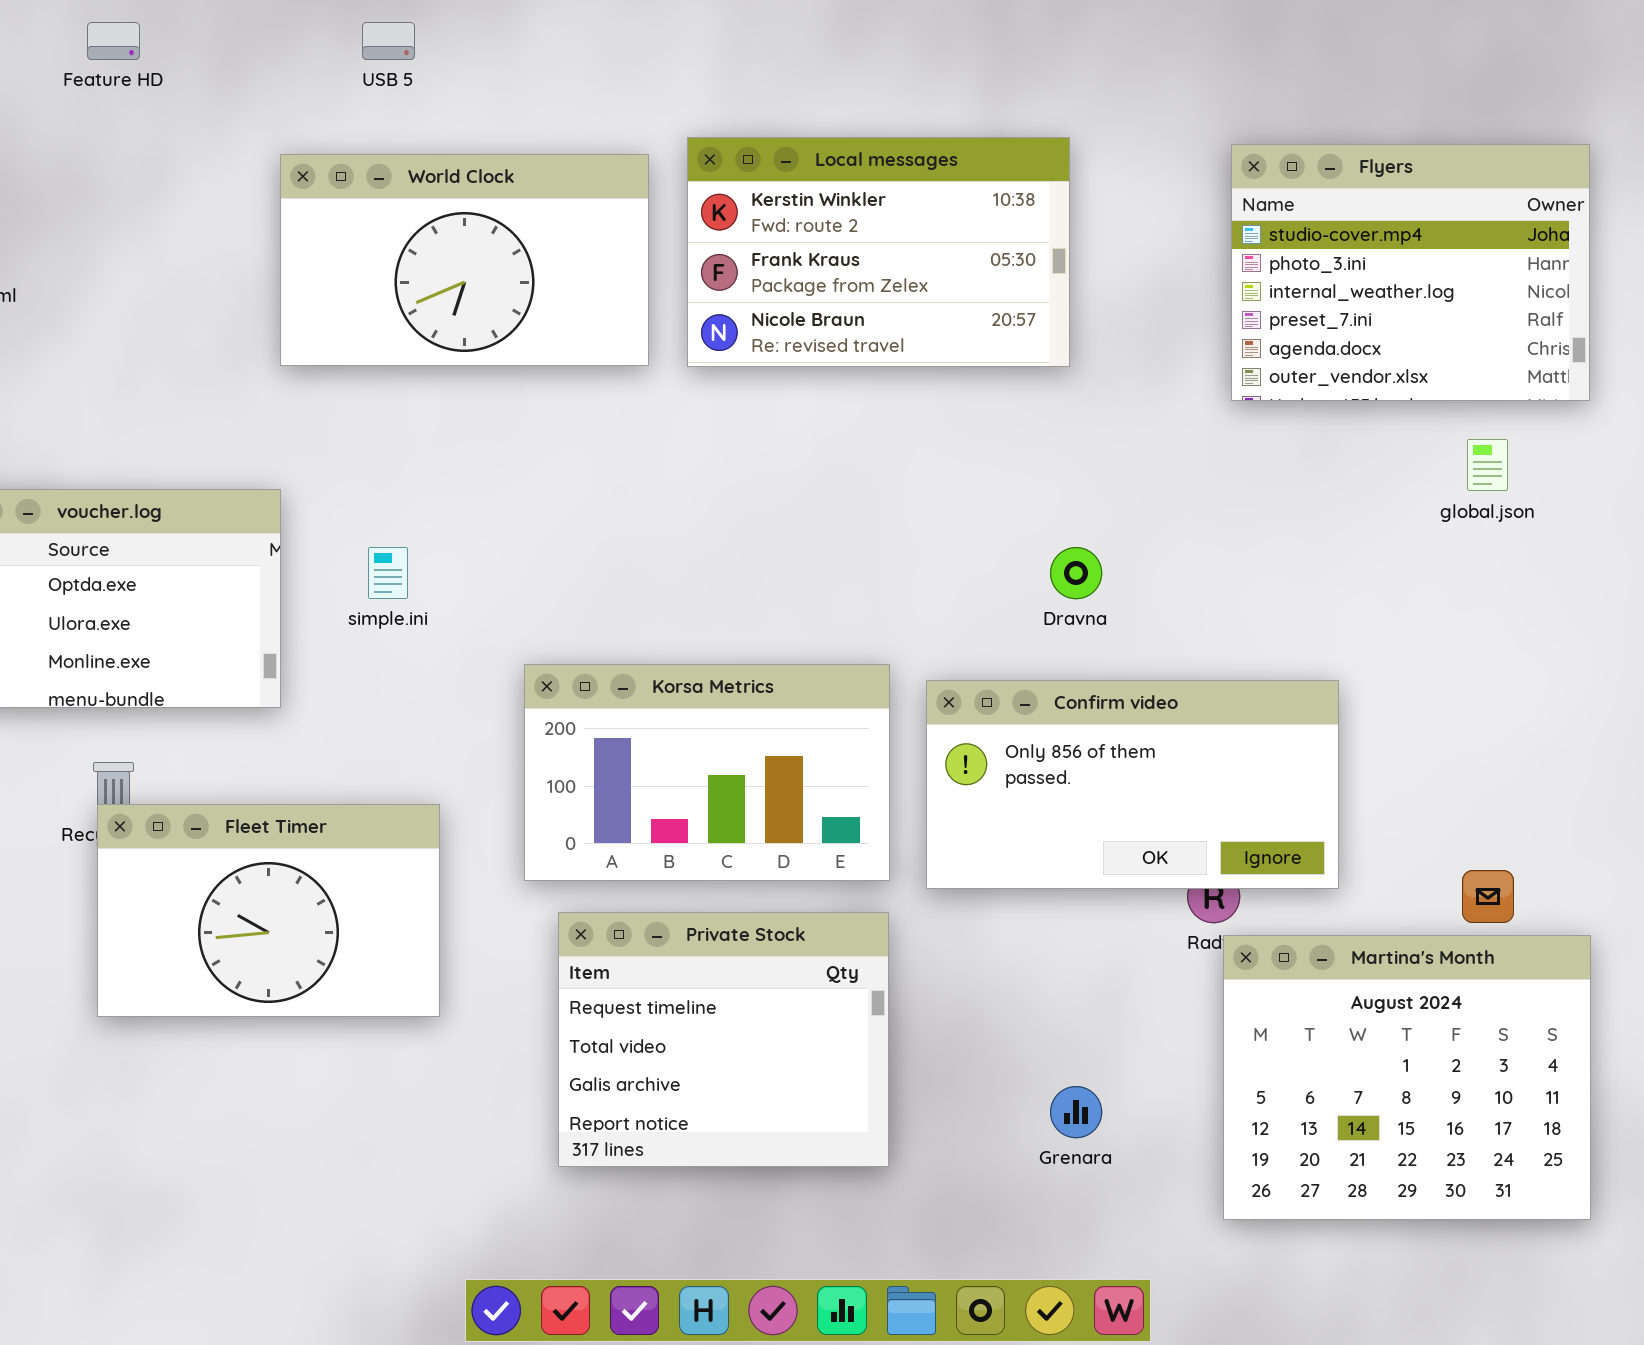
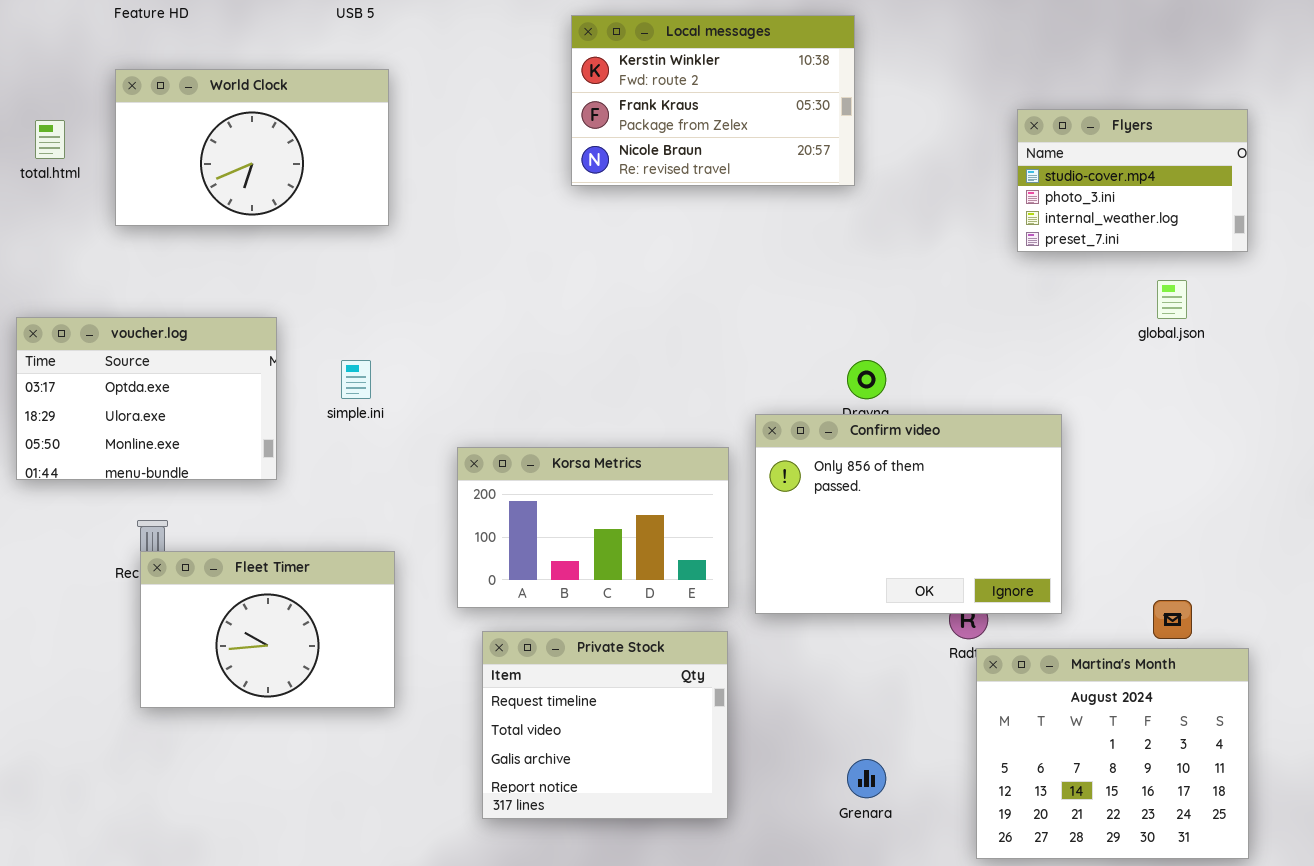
Local messages: [687,137,1070,367] -> [571,15,855,186], moved
Flyers: [1231,144,1590,401] -> [1017,109,1248,252], resized
World Clock: [280,154,649,366] -> [115,69,389,226], moved
Confirm video: [926,680,1339,889] -> [755,414,1062,614], resized

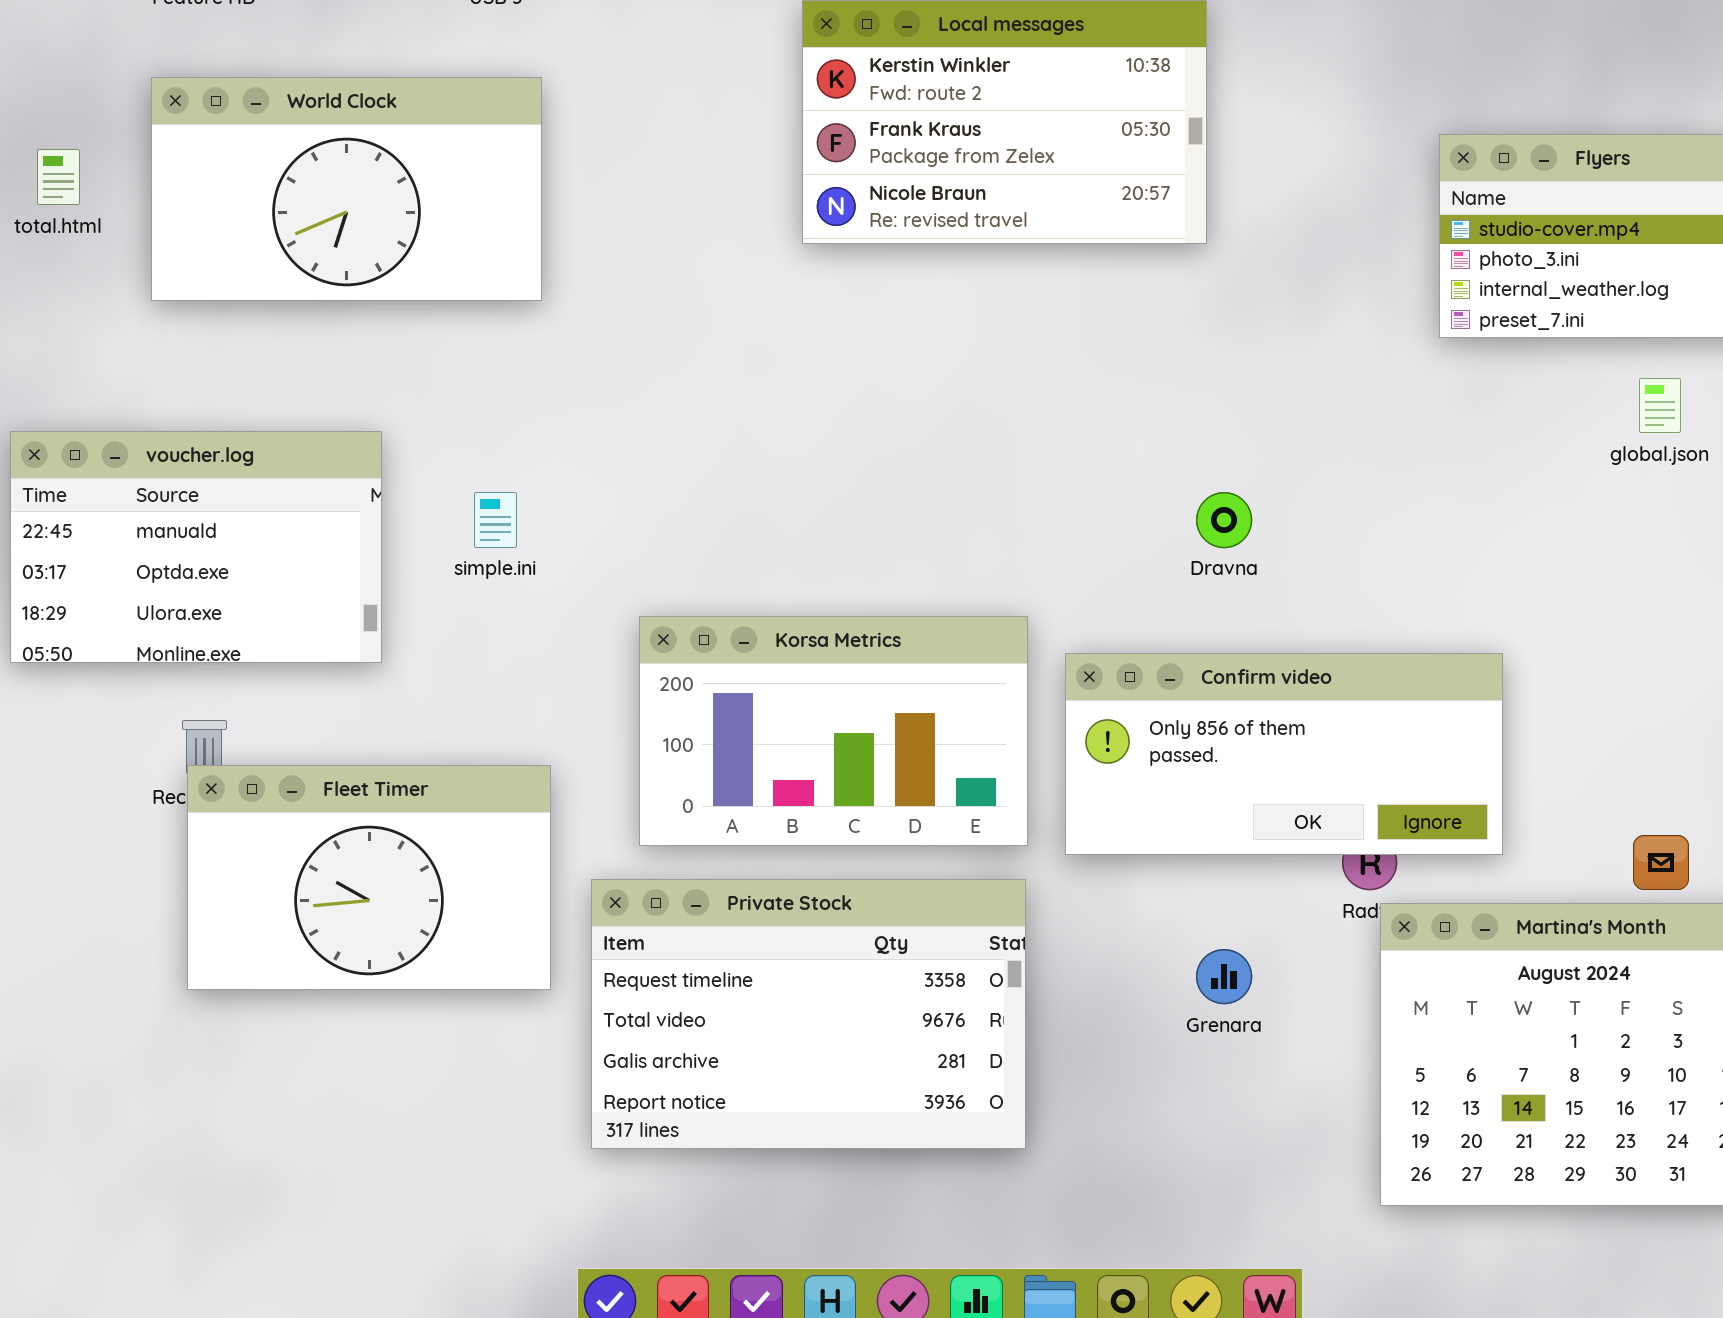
voucher.log: [16,317,277,480] -> [10,431,382,663], scrolled up 1 row
Confirm video: [755,414,1062,614] -> [1065,653,1503,855], resized
Private Stock: [482,631,728,819] -> [591,879,1026,1149], resized
Grenara: [847,759,886,798] -> [1196,949,1252,1004], moved

